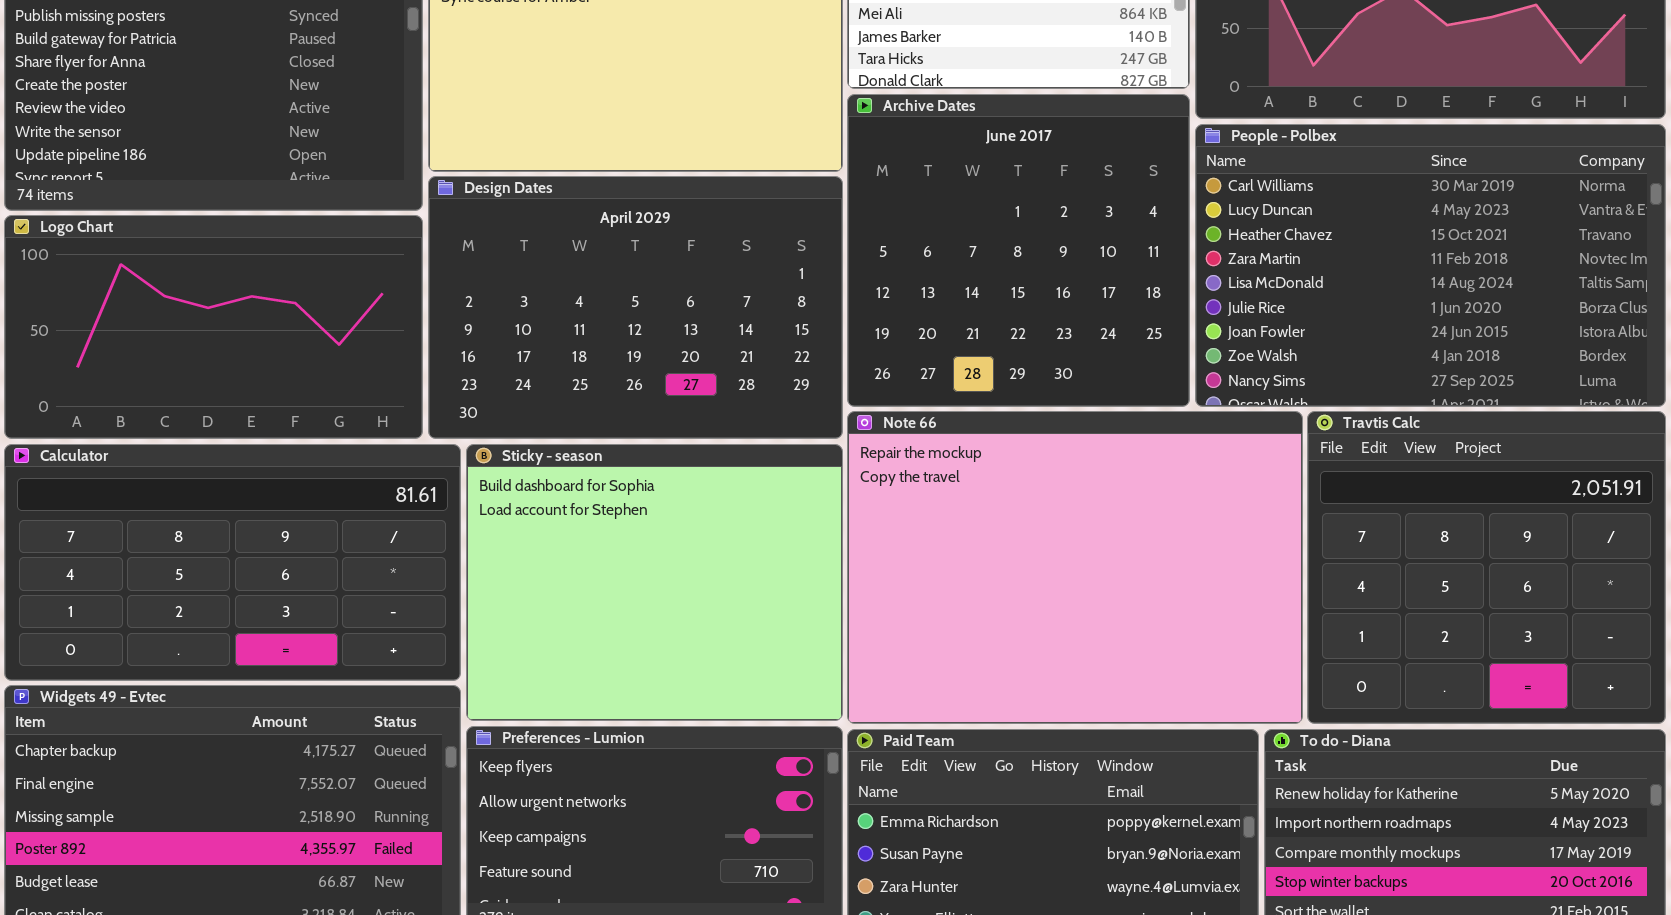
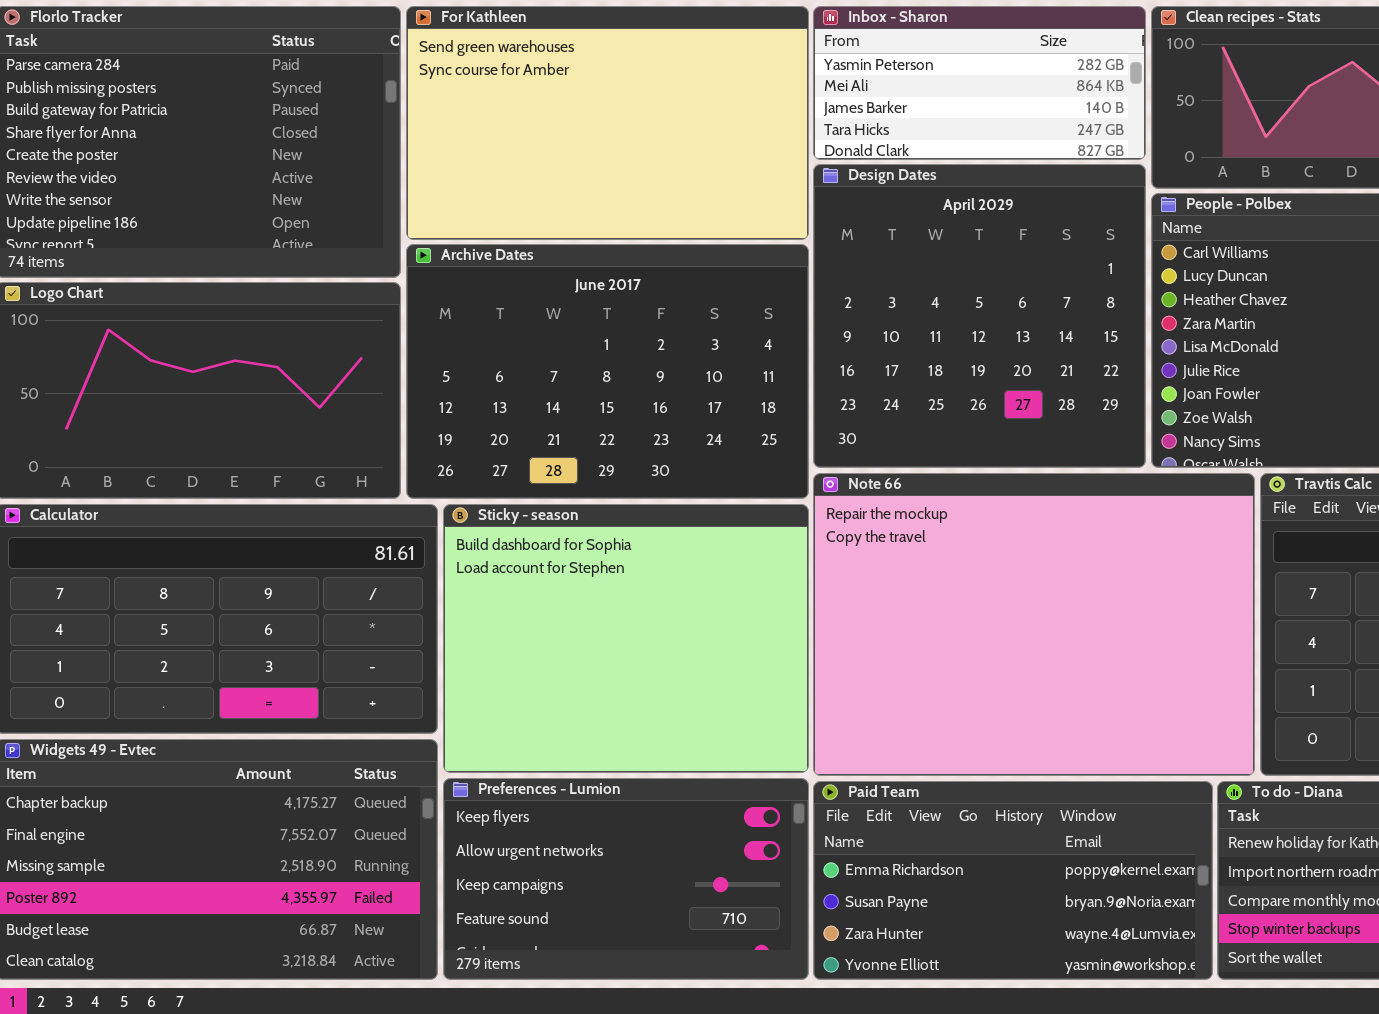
Archive Dates: [847,94,1190,407] -> [406,244,809,499], moved, resized
Design Dates: [428,176,843,439] -> [813,164,1146,468], moved, resized

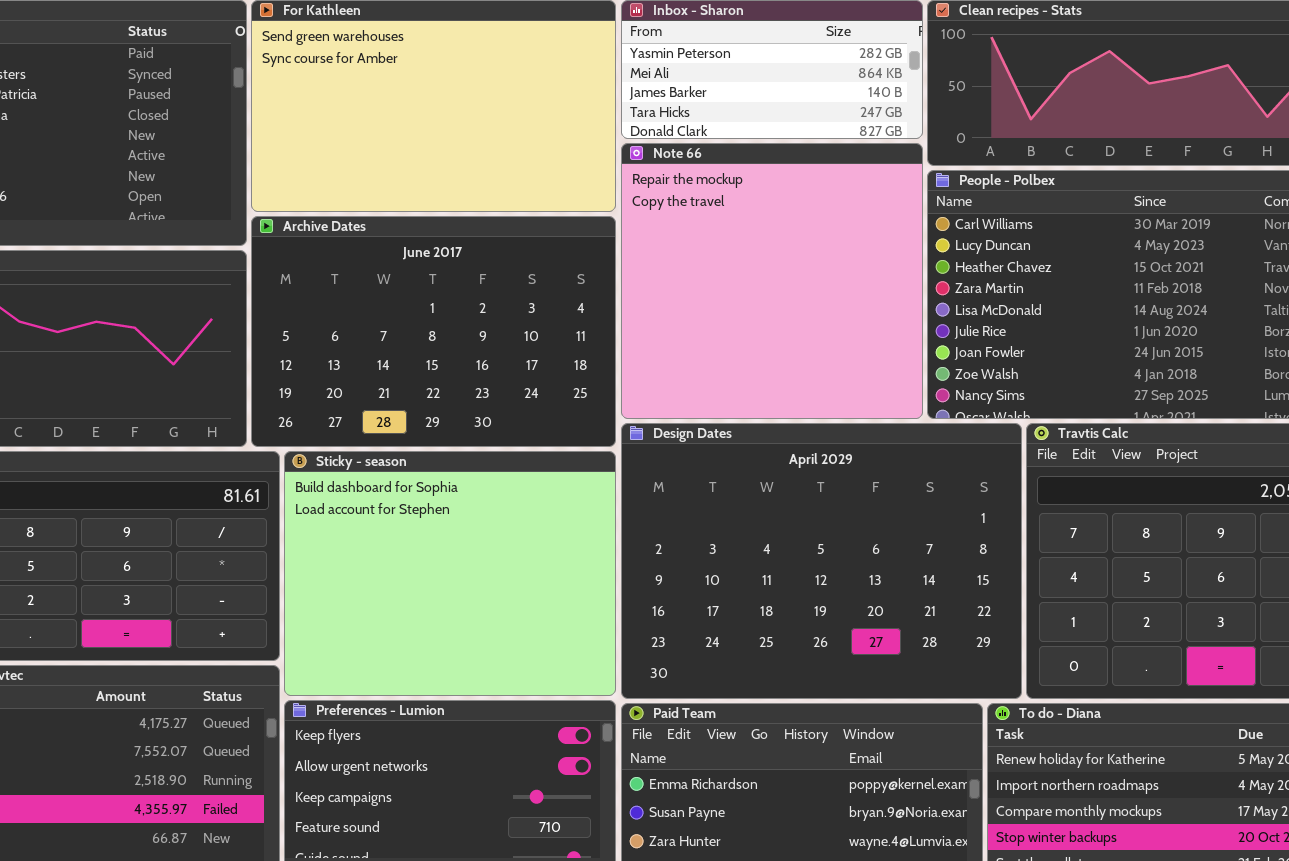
Design Dates: [813,164,1146,468] -> [621,423,1022,699], moved, resized
Note 66: [813,473,1255,776] -> [621,143,923,419], moved, resized

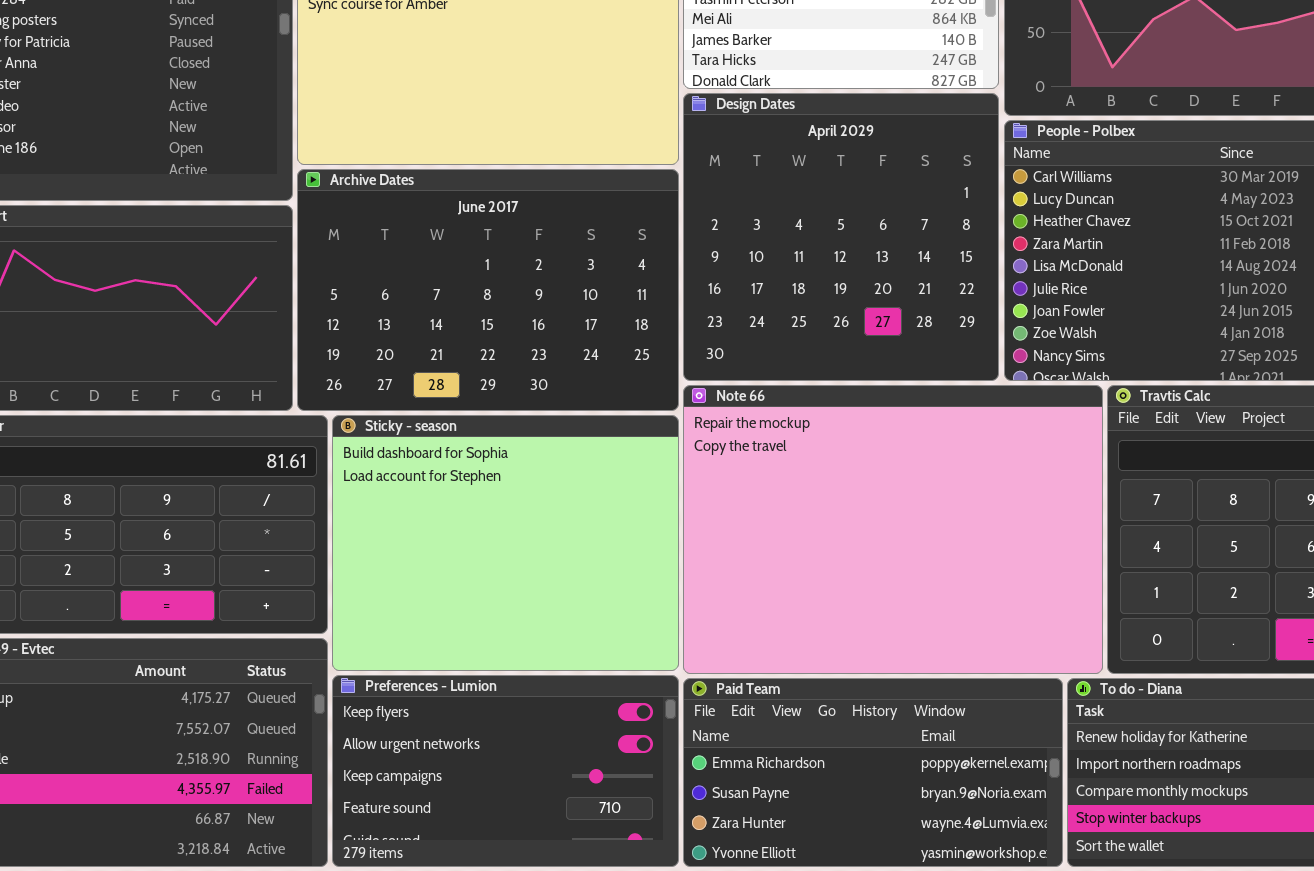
Note 66: [621,143,923,419] -> [683,385,1103,674], moved, resized
Design Dates: [621,423,1022,699] -> [683,93,999,381], moved, resized

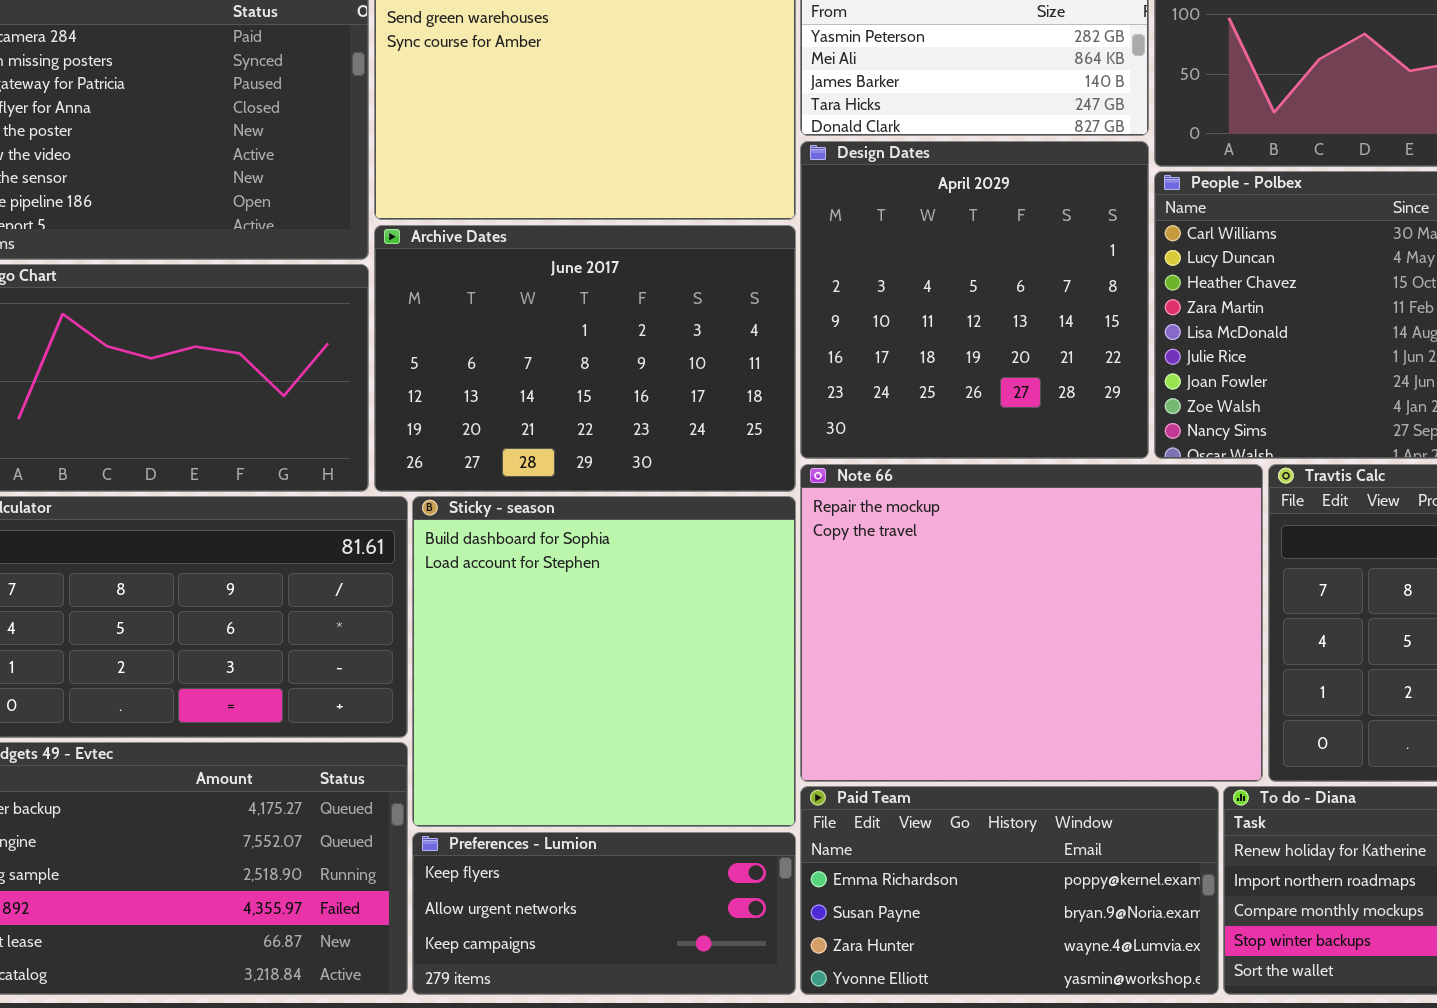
Sticky - season: [332,415,679,671] -> [412,496,796,827], resized
Preferences - Lumion: [332,675,679,867] -> [412,832,796,995], resized

